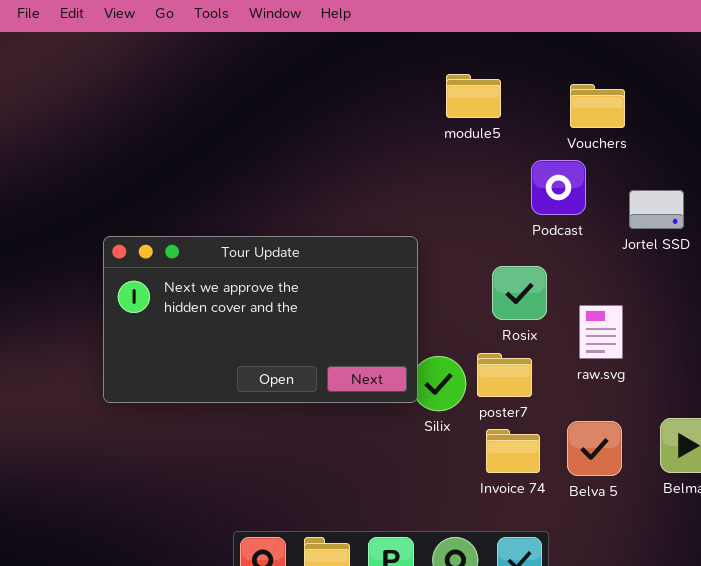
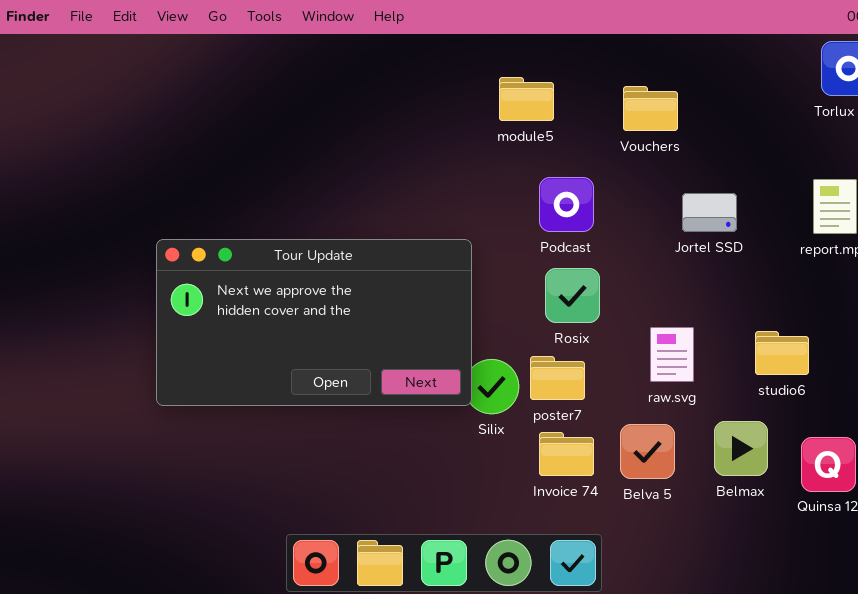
Podcast: [531,160,586,215] -> [539,177,594,232], moved
raw.svg: [579,305,623,359] -> [650,327,694,382], moved

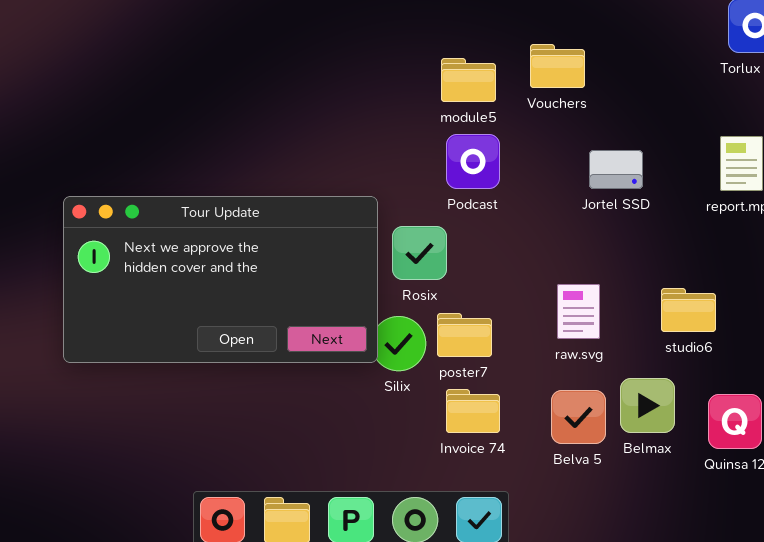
module5: [499,77,554,121] -> [441,58,496,102], moved
Rosix: [545,268,600,323] -> [392,226,447,280], moved
Belva 5: [620,424,675,479] -> [551,390,606,444], moved

